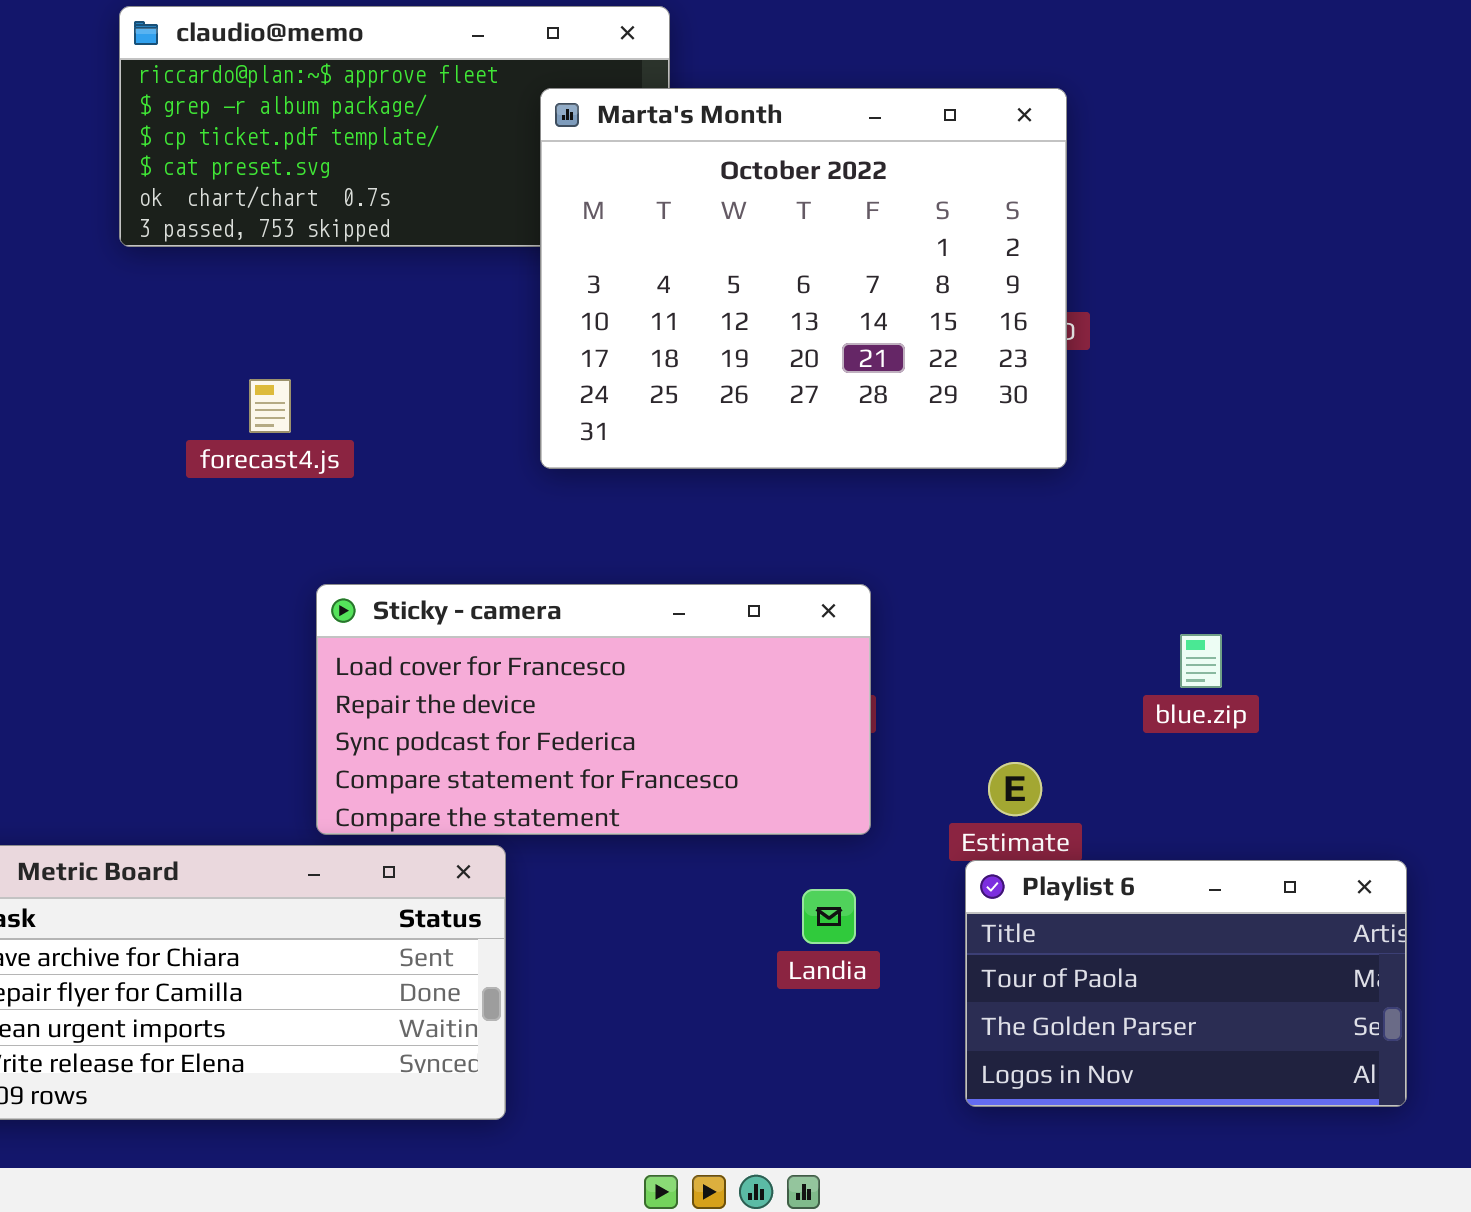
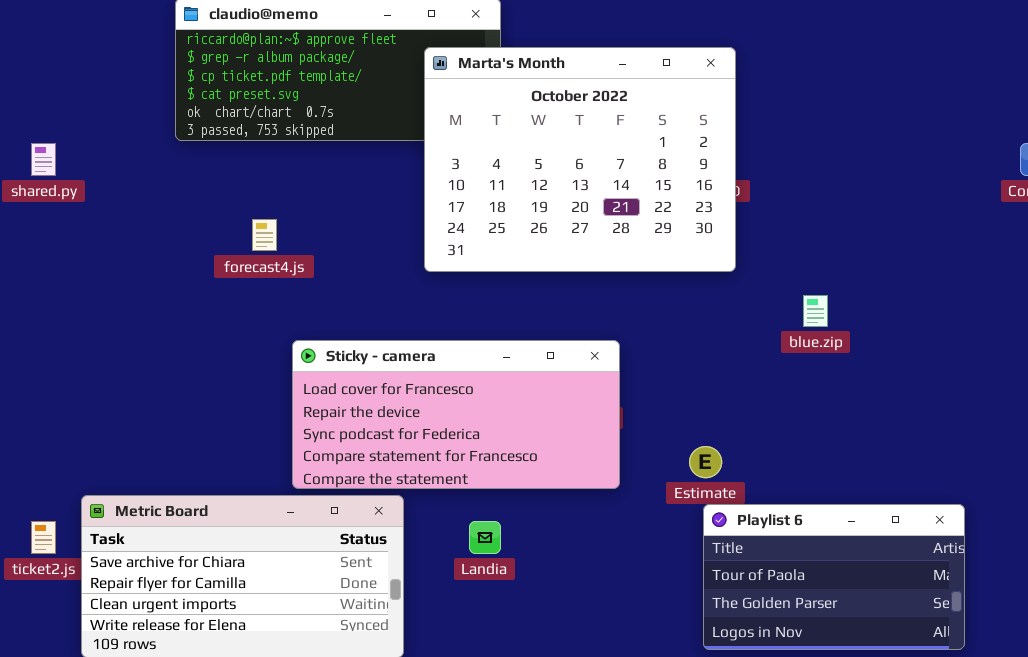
blue.zip: [1180,634,1222,688] -> [803,295,828,327], moved
Playlist 6: [965,860,1407,1107] -> [703,504,965,650], moved
Landia: [802,889,856,944] -> [469,521,501,554], moved

